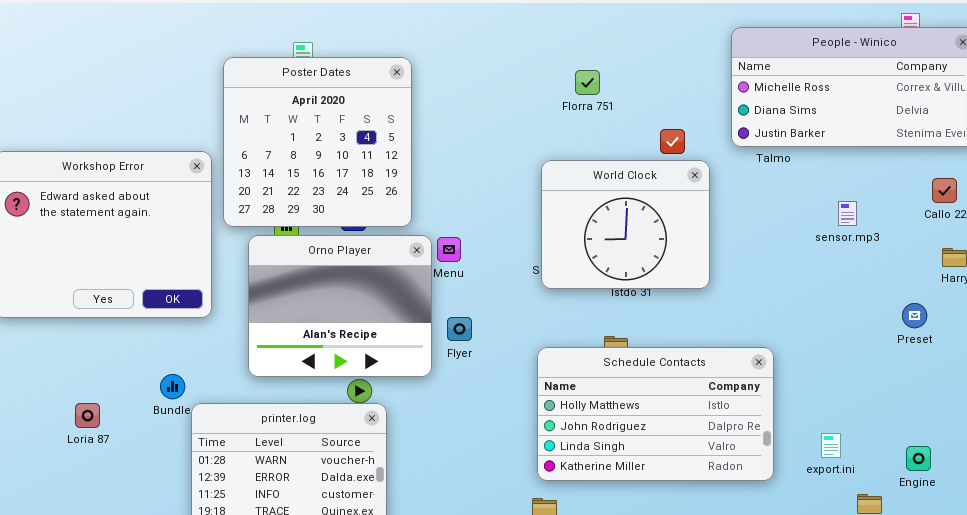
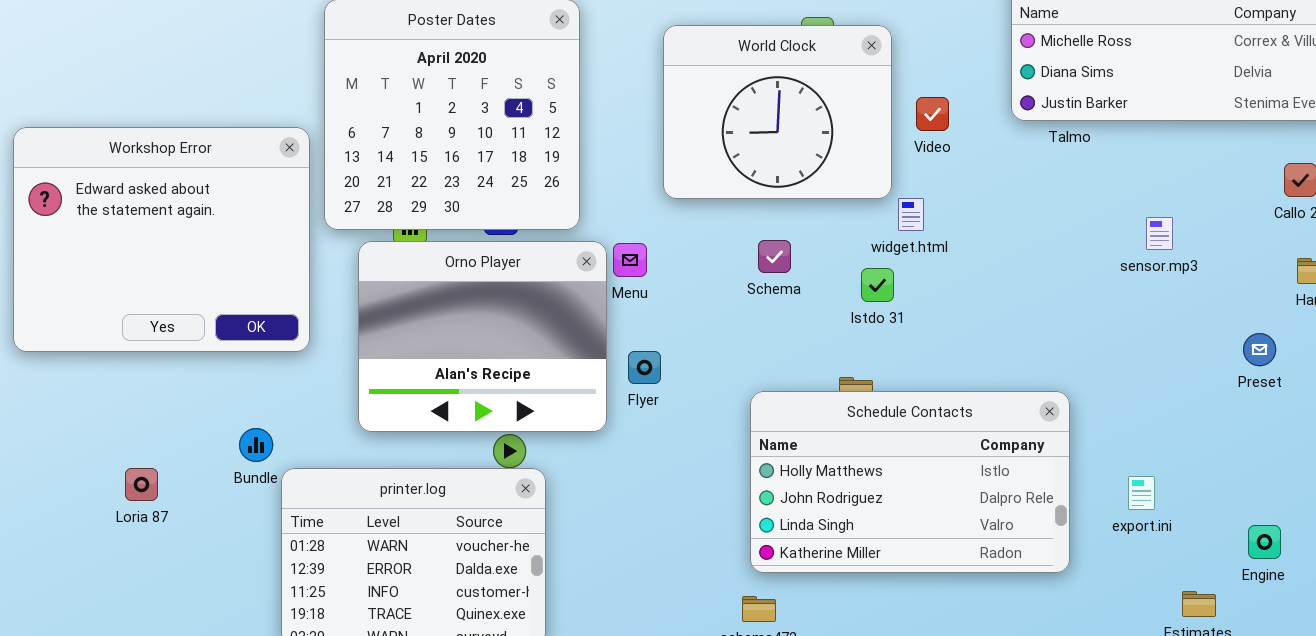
World Clock: [541,160,710,289] -> [663,25,892,199], moved
sensor.mp3: [838,201,857,226] -> [1146,217,1173,250], moved
export.ini: [821,433,841,458] -> [1128,476,1155,510], moved

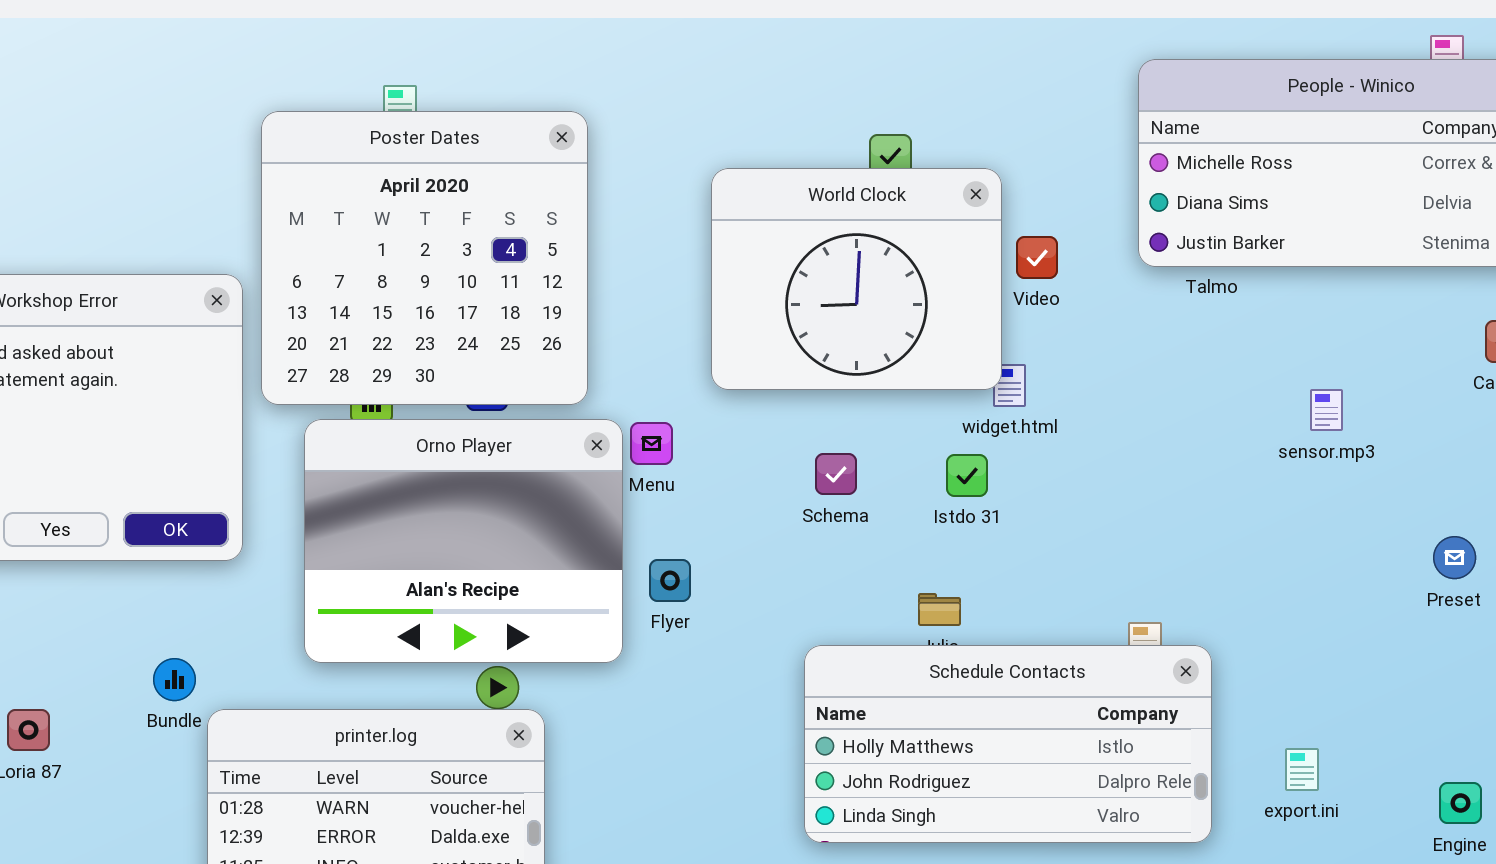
World Clock: [663,25,892,199] -> [711,168,1002,390], moved
Schema: [758,240,791,273] -> [815,453,857,495], moved
Schedule Contacts: [750,391,1070,573] -> [804,645,1212,843], resized
export.ini: [1128,476,1155,510] -> [1285,748,1319,791], moved

